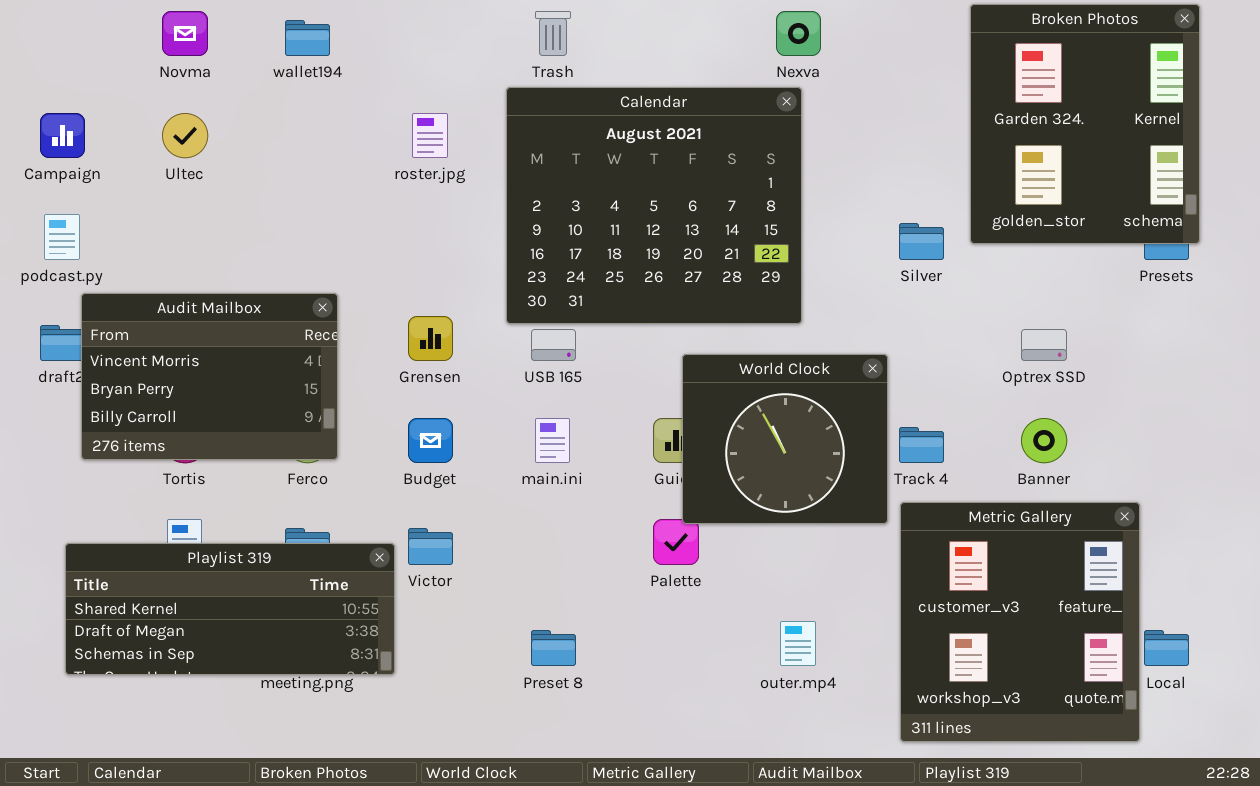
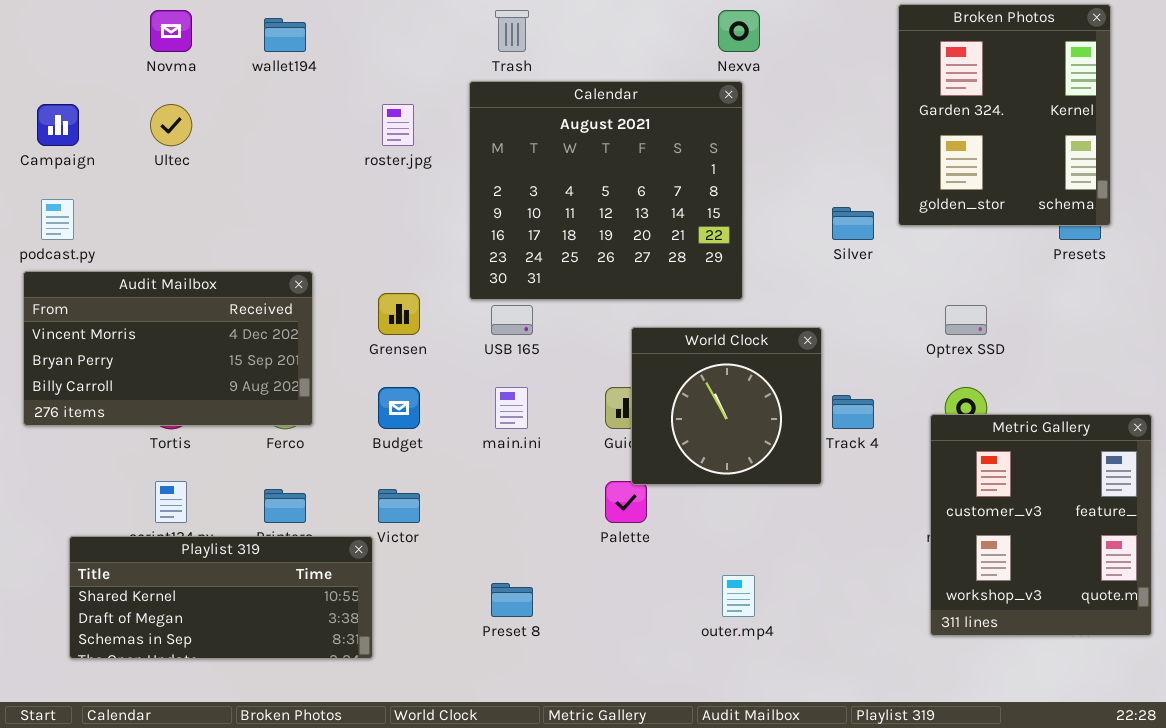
Audit Mailbox: [81,293,338,460] -> [23,271,313,426], resized
Metric Gallery: [900,502,1140,742] -> [930,414,1152,636], moved
Playlist 319: [65,543,395,675] -> [69,536,373,659], moved

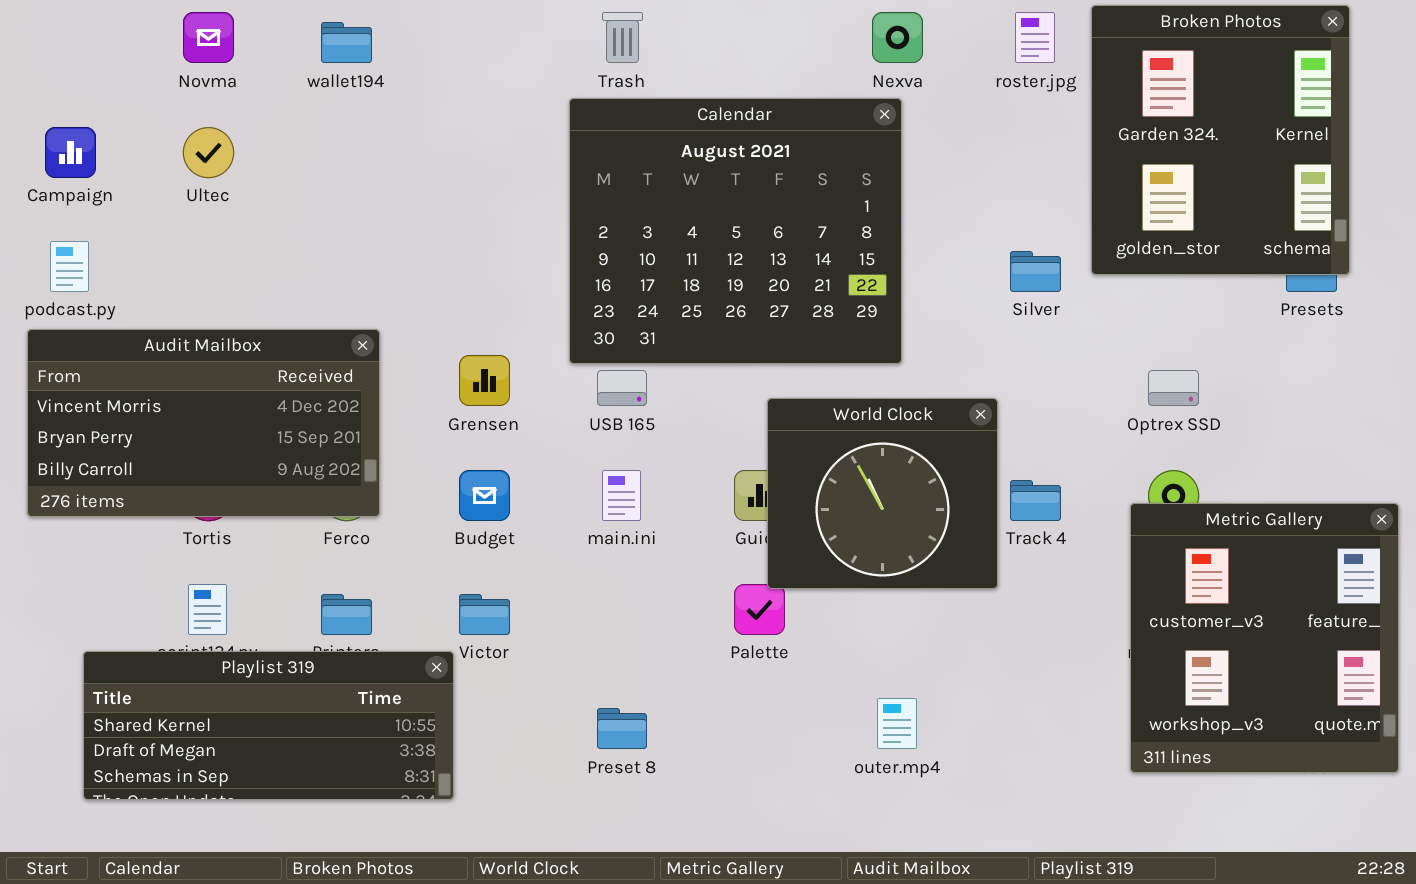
roster.jpg: [382,104,414,146] -> [1015,12,1055,63], moved

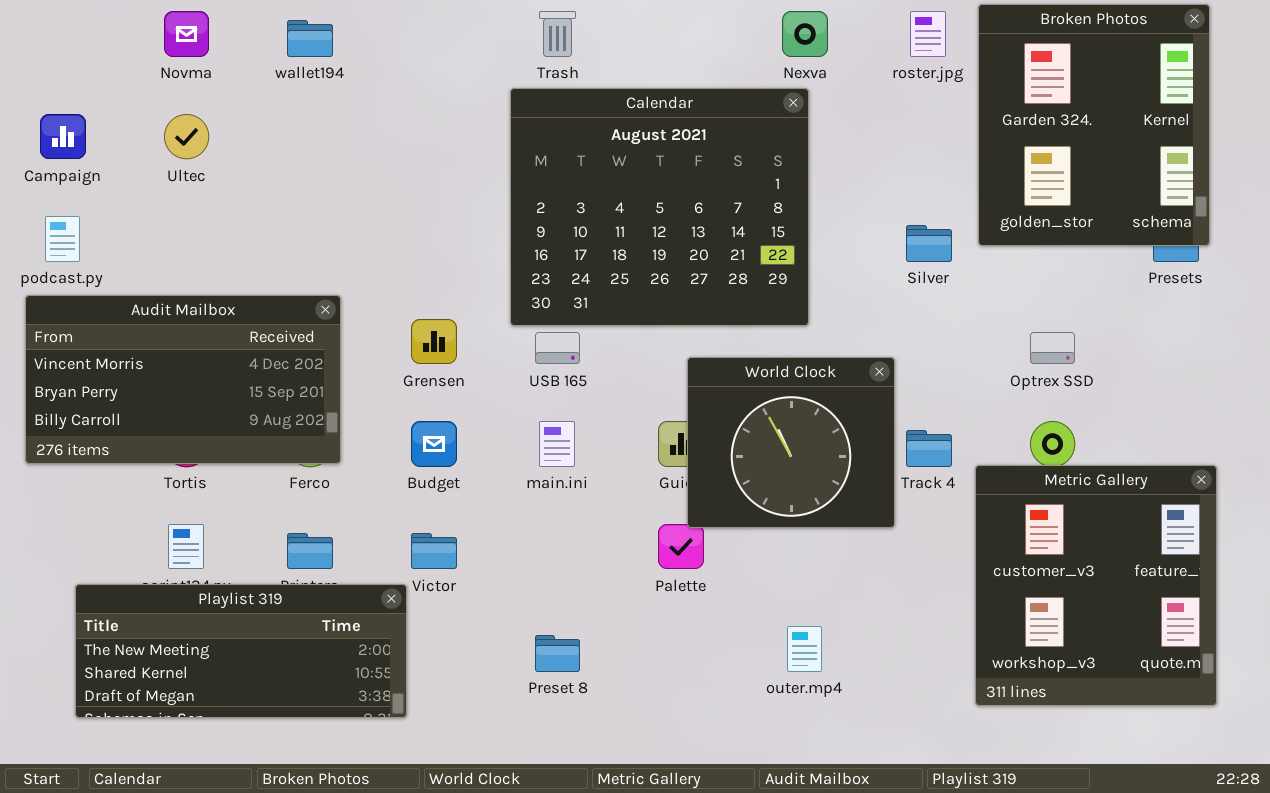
Metric Gallery: [1130,503,1399,773] -> [975,465,1217,706], moved
Playlist 319: [83,651,454,800] -> [75,584,407,718], scrolled up 1 row

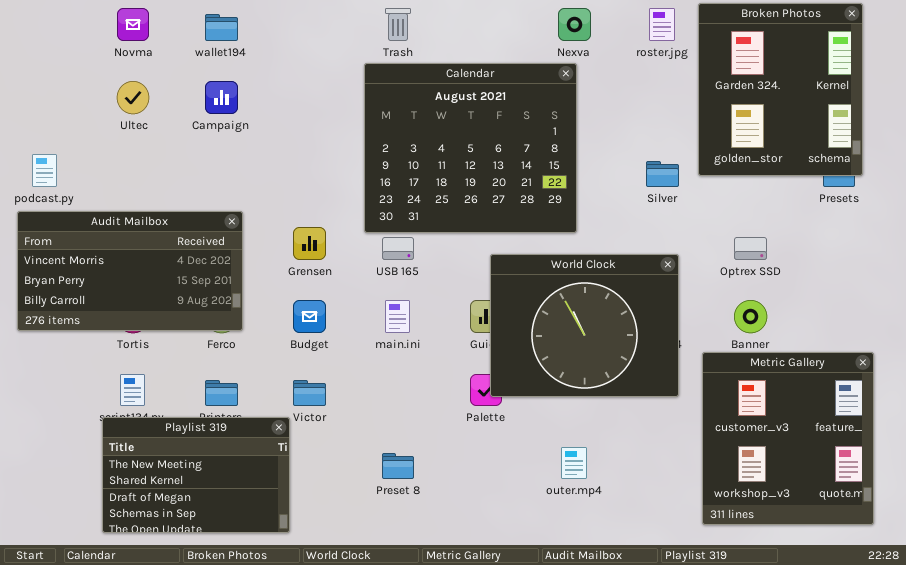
Campaign: [40,114,86,159] -> [205,81,238,114], moved
World Clock: [687,357,895,528] -> [490,254,679,397], resized
Metric Gallery: [975,465,1217,706] -> [702,352,874,525], moved
Playlist 319: [75,584,407,718] -> [102,417,290,533], resized

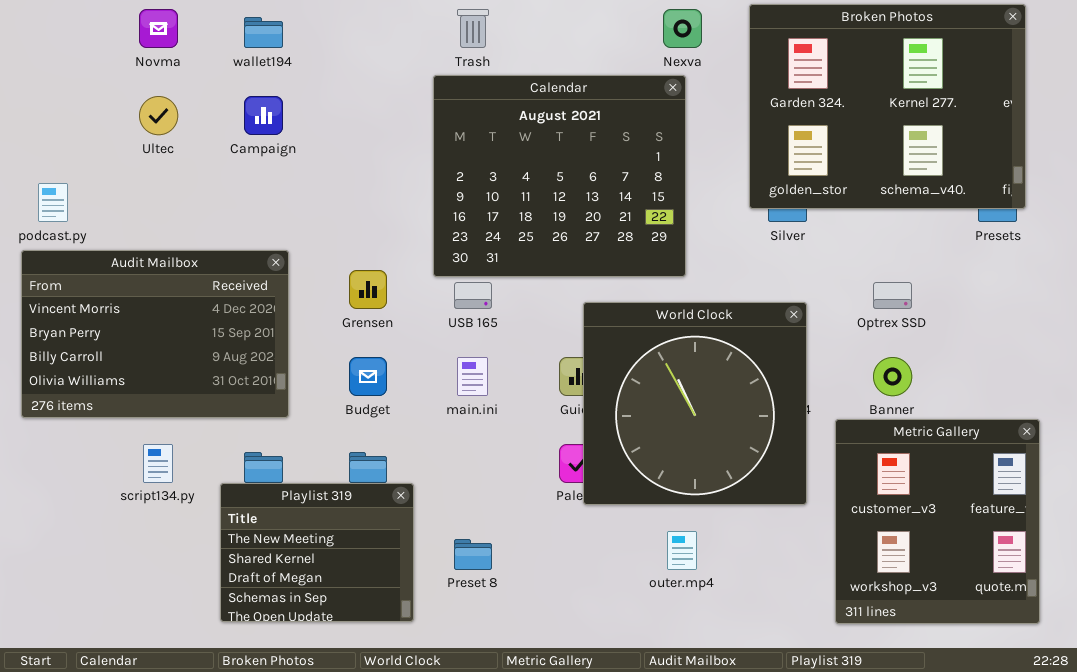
Broken Photos: [698,3,863,176] -> [749,4,1026,209], resized
Audit Mailbox: [17,211,243,331] -> [21,250,289,418], resized
World Clock: [490,254,679,397] -> [583,302,807,505], resized
Playlist 319: [102,417,290,533] -> [220,483,414,622], moved, resized

